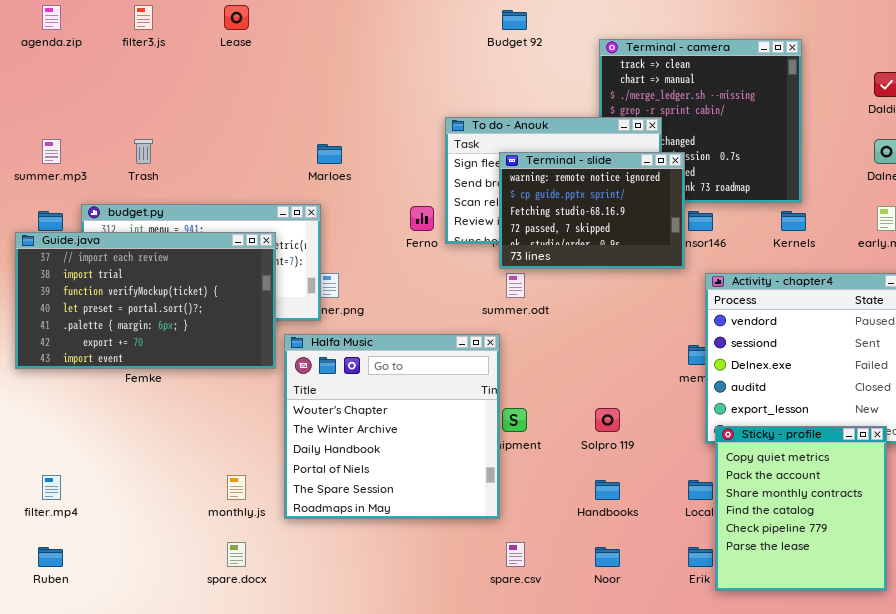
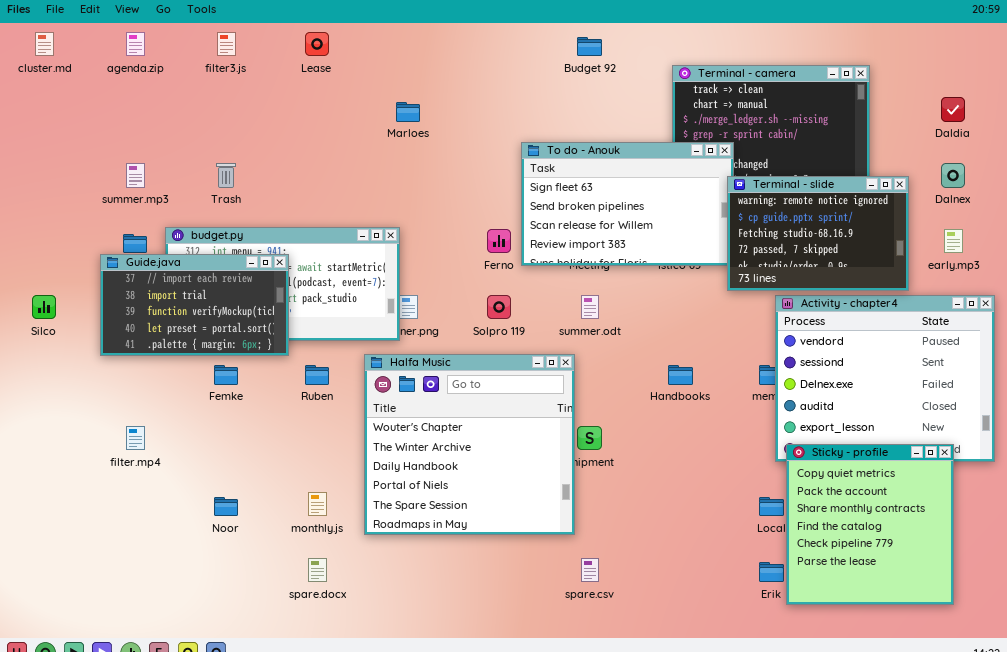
Marloes: [317,144,342,164] -> [396,102,420,122], moved
Terminal - slide: [499,152,685,269] -> [727,176,909,291], moved
Guide.java: [15,232,276,369] -> [100,254,289,356], resized
Solpro 119: [595,408,620,432] -> [487,295,511,319], moved
filter.mp4: [42,475,61,500] -> [126,426,145,450], moved
Handbooks: [595,480,620,500] -> [668,365,693,385], moved
Ruben: [38,547,63,567] -> [305,365,329,385], moved
Noor: [595,547,620,567] -> [214,497,238,516], moved

